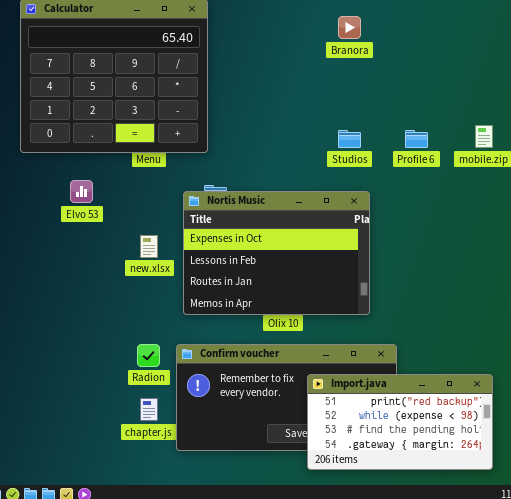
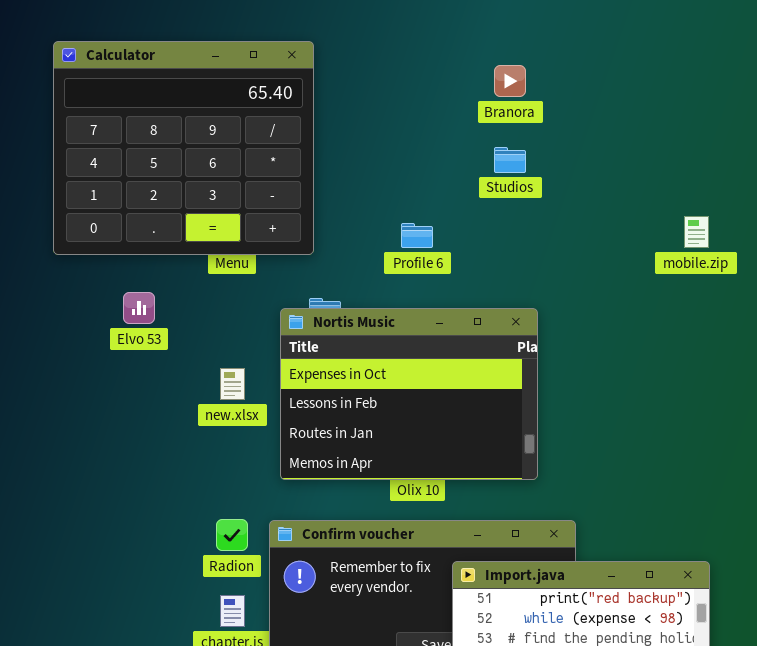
Studios: [338,130,361,148] -> [494,147,526,173], moved
Profile 6: [405,130,428,148] -> [401,223,433,248], moved

